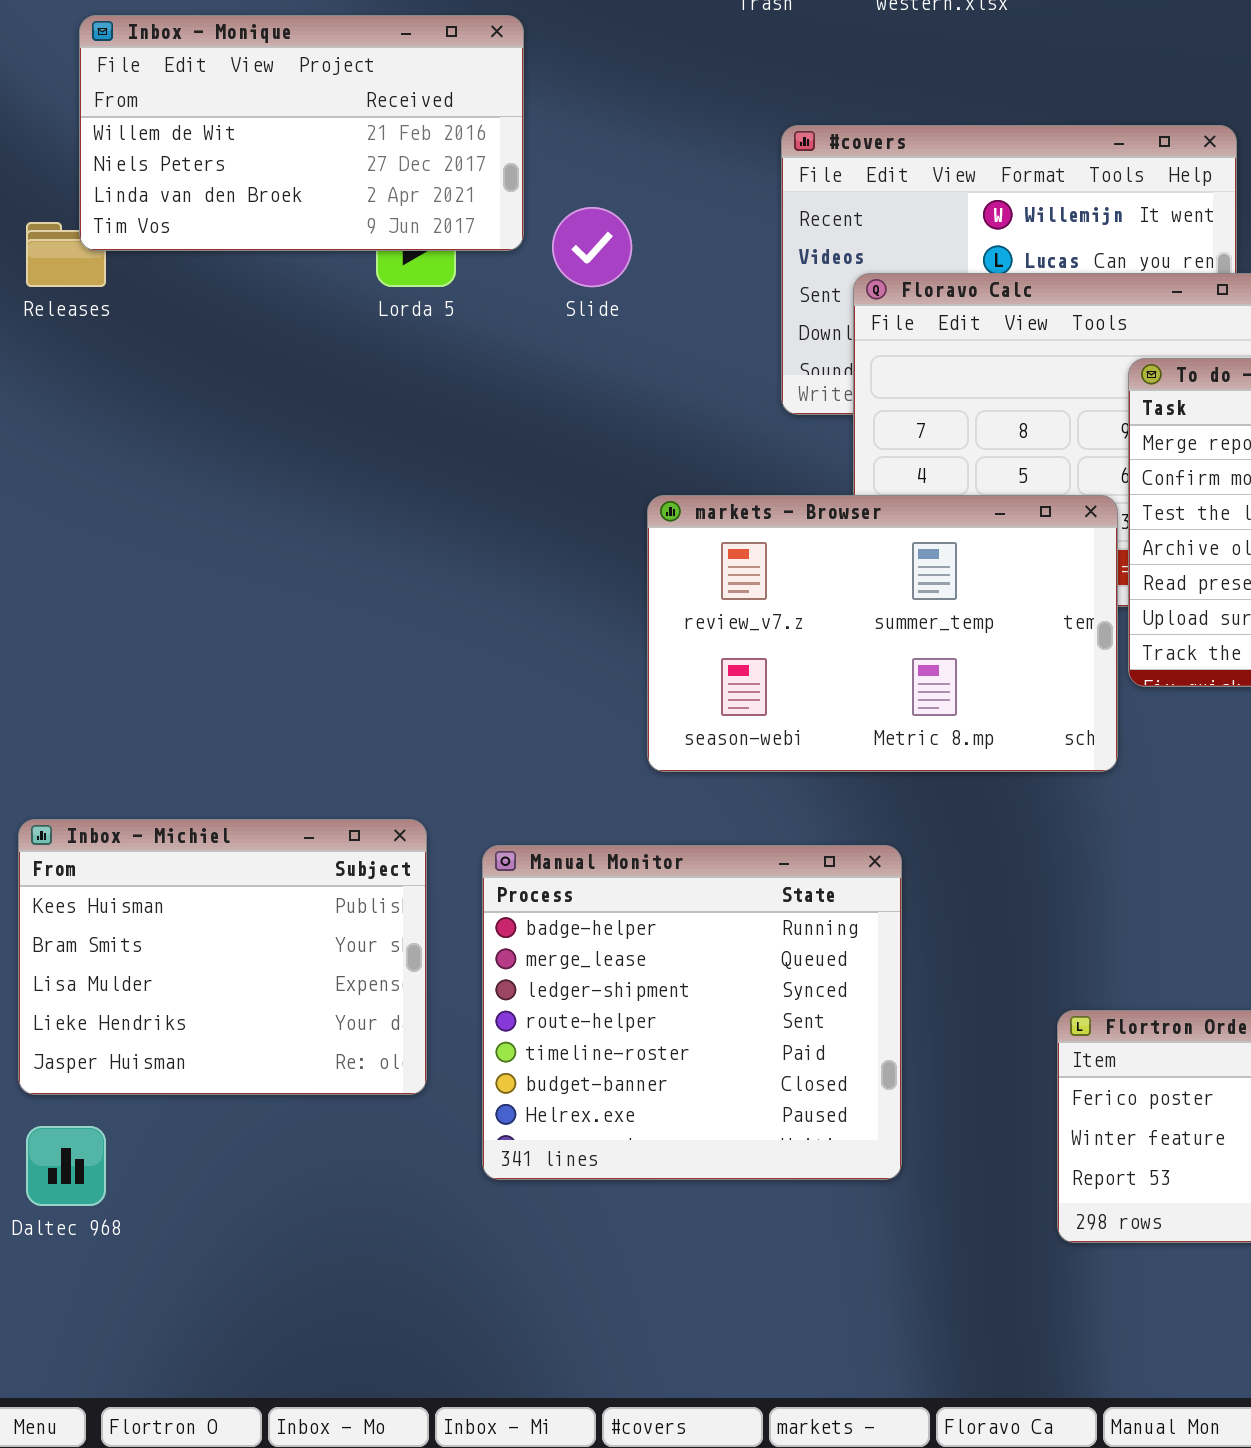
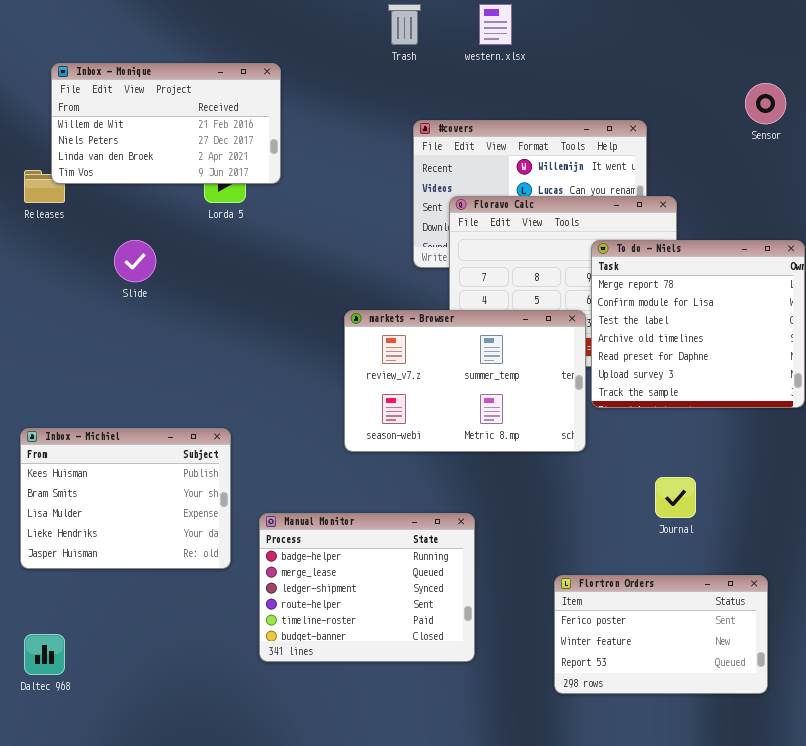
Slide: [552,207,632,287] -> [114,240,156,282], moved
Inbox - Michiel: [18,819,427,1095] -> [20,428,231,569], moved
Manual Monitor: [482,845,902,1180] -> [259,513,475,662], resized

